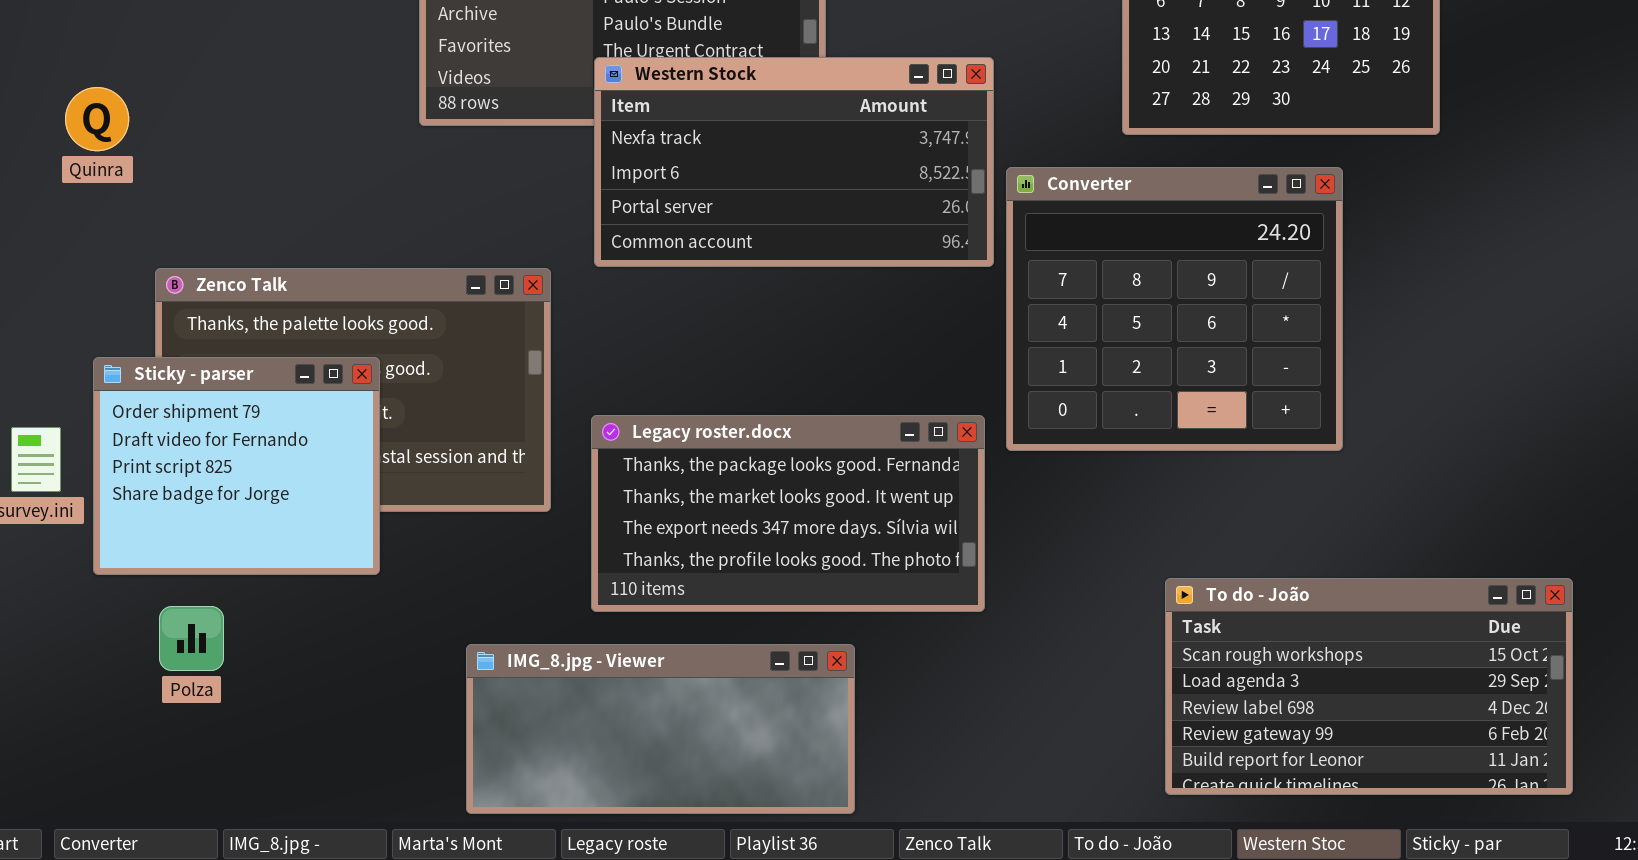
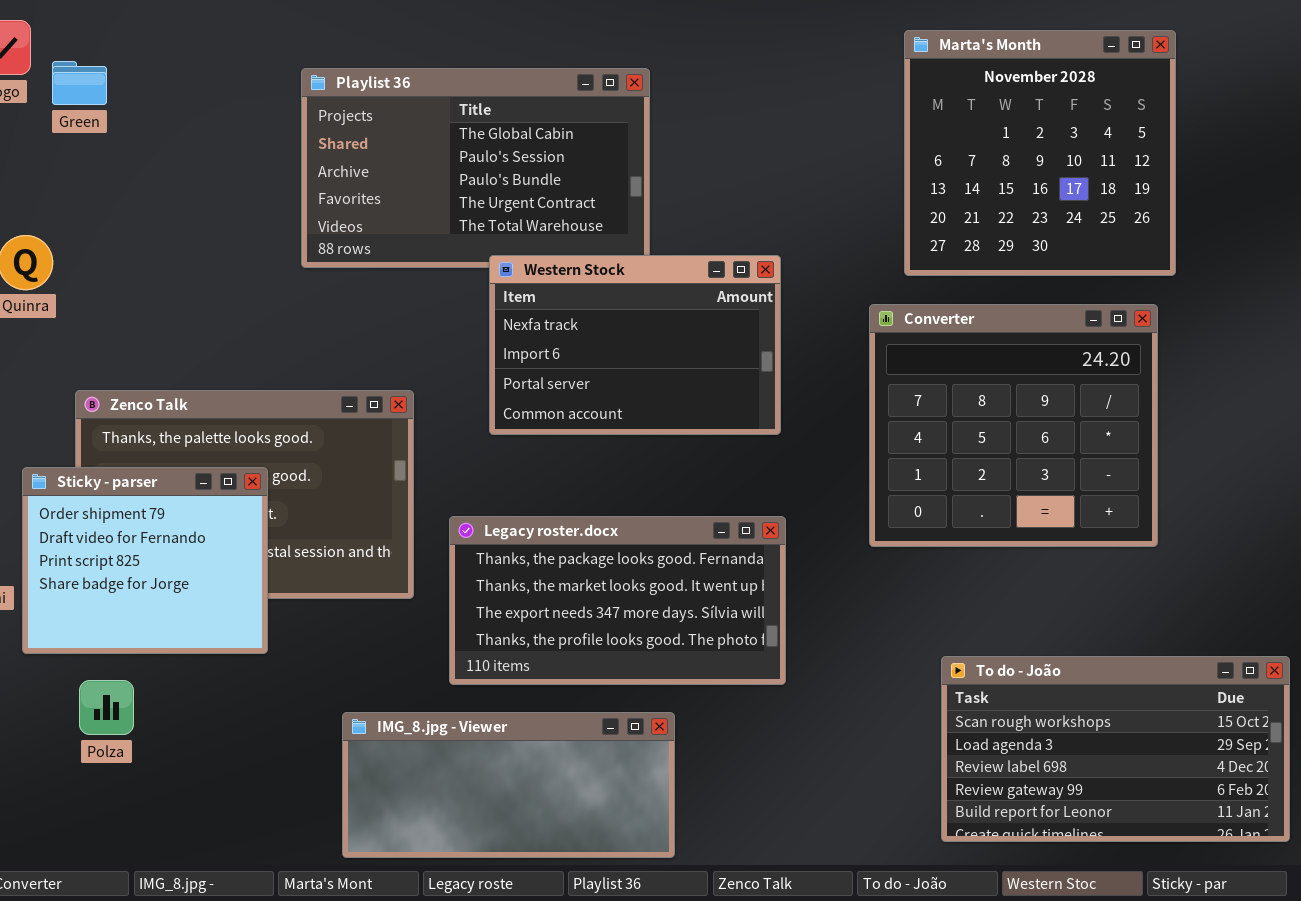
Western Stock: [594,57,994,267] -> [489,255,781,435], moved, resized
Converter: [1006,167,1343,451] -> [869,304,1158,547], moved

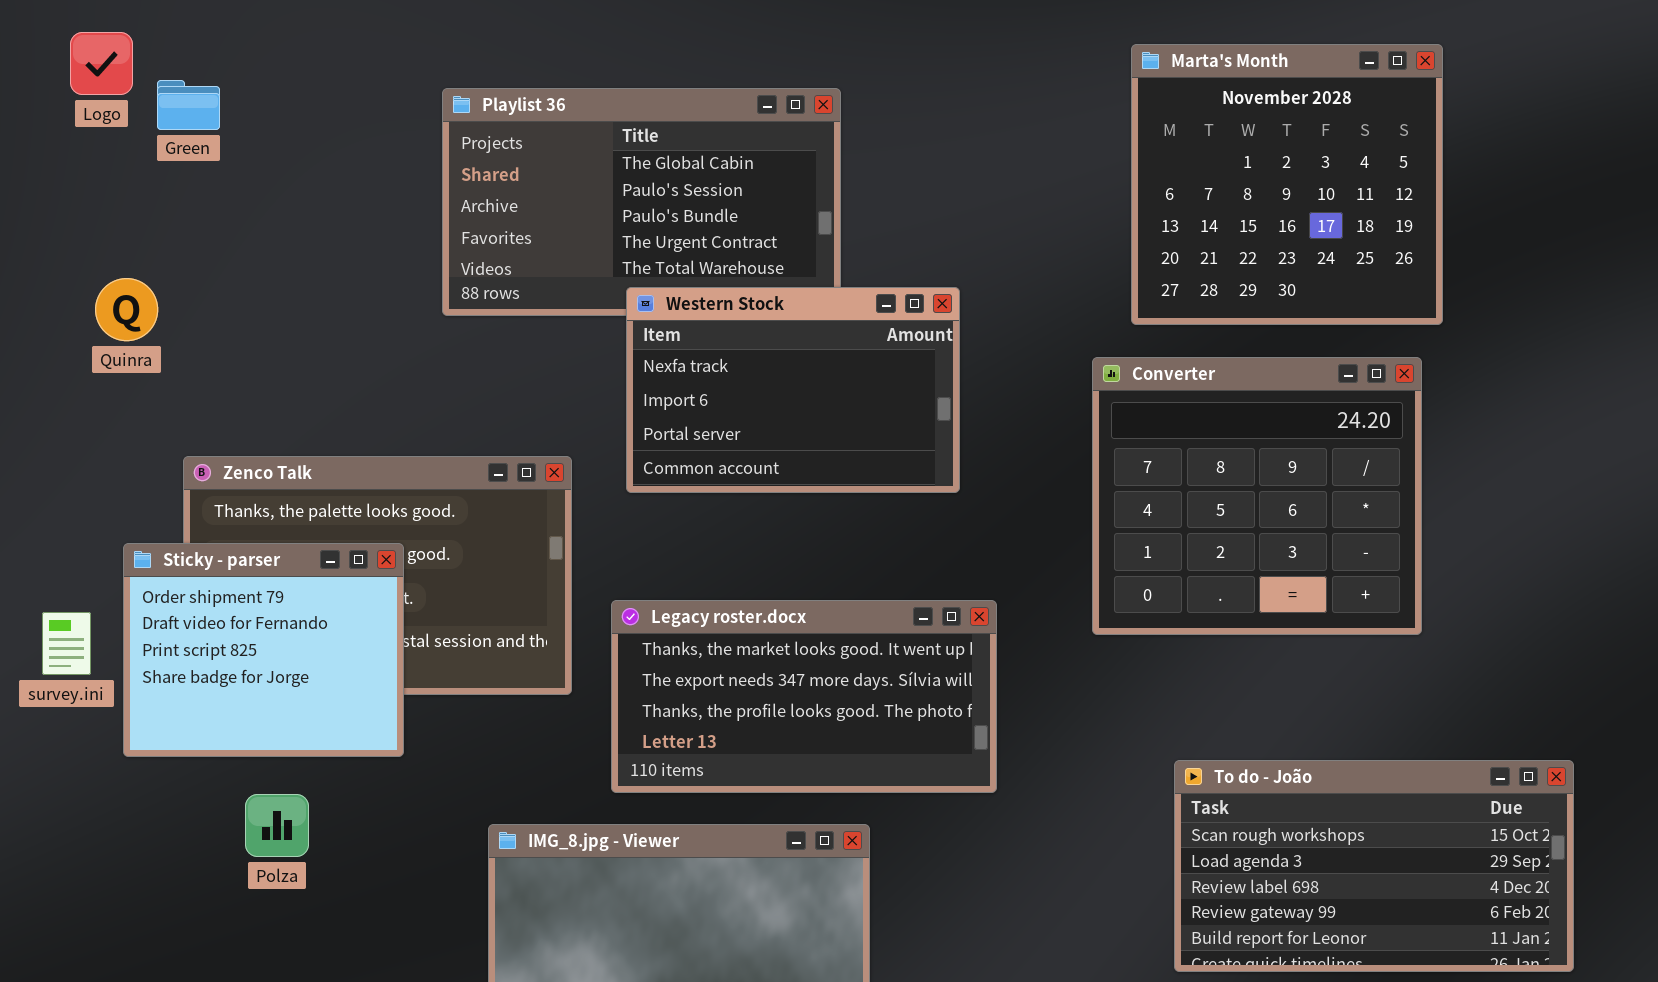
Western Stock: [489,255,781,435] -> [626,287,960,493], moved
Legacy roster.docx: [449,516,786,685] -> [611,600,997,793], scrolled down 1 row
Polza: [79,680,134,735] -> [245,794,309,857], moved

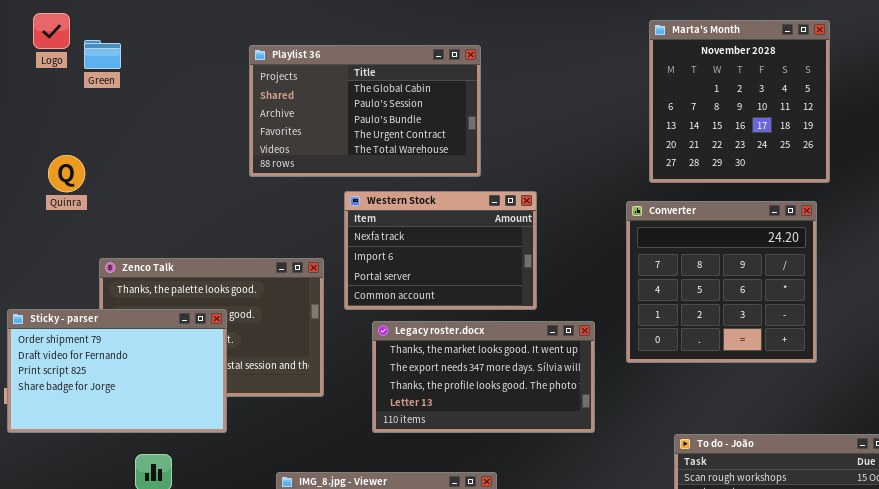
Western Stock: [626,287,960,493] -> [344,191,537,310], moved
Sticky - parser: [123,543,404,757] -> [7,309,227,433], resized
Legacy roster.docx: [611,600,997,793] -> [372,321,595,433], moved

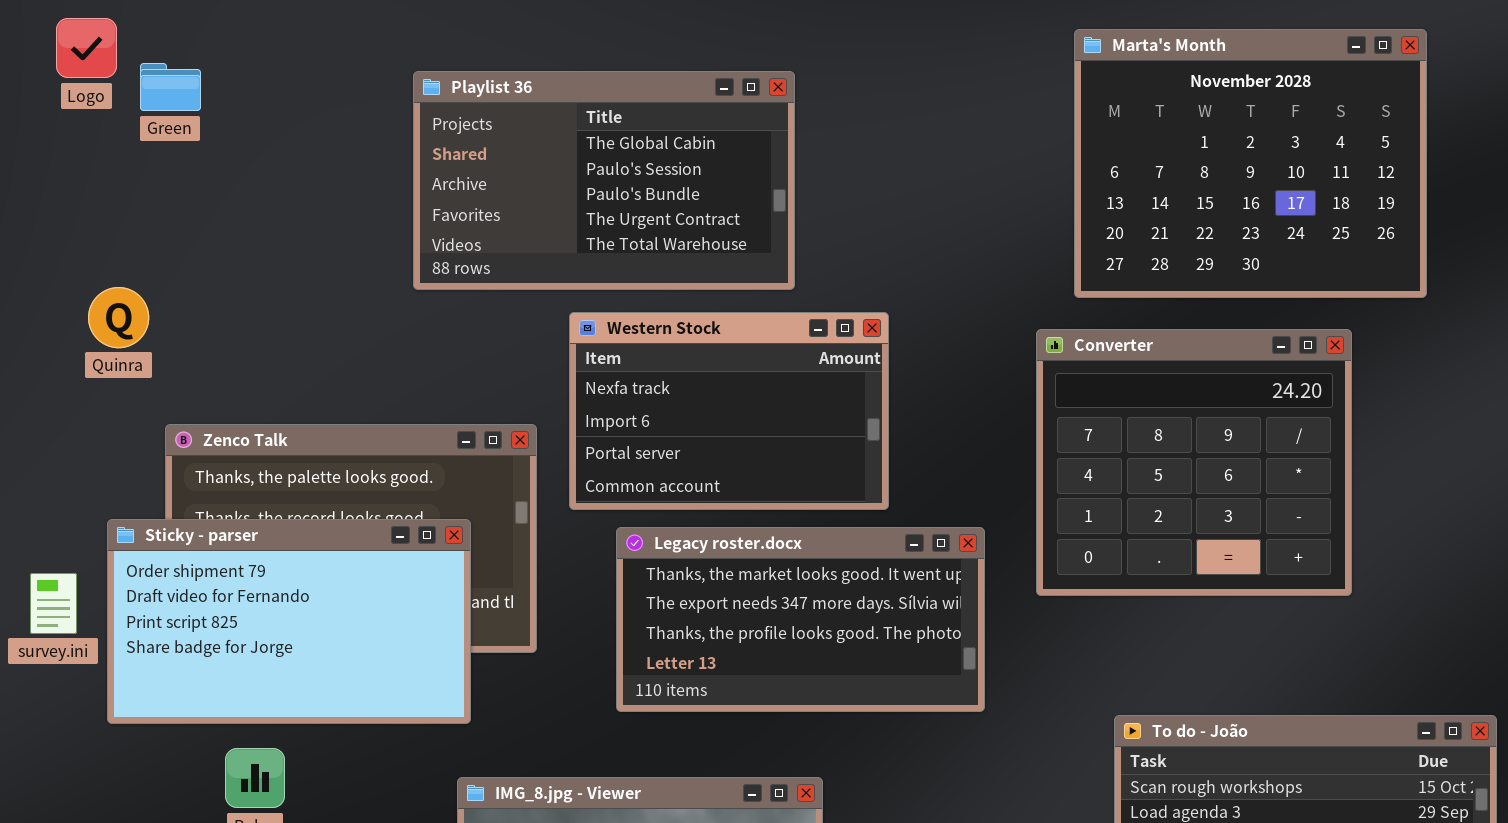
Marta's Month: [649,20,830,183] -> [1074,29,1427,298], resized
Quinra: [48,155,85,192] -> [88,287,149,348], moved
Sticky - parser: [7,309,227,433] -> [107,519,471,724], moved

